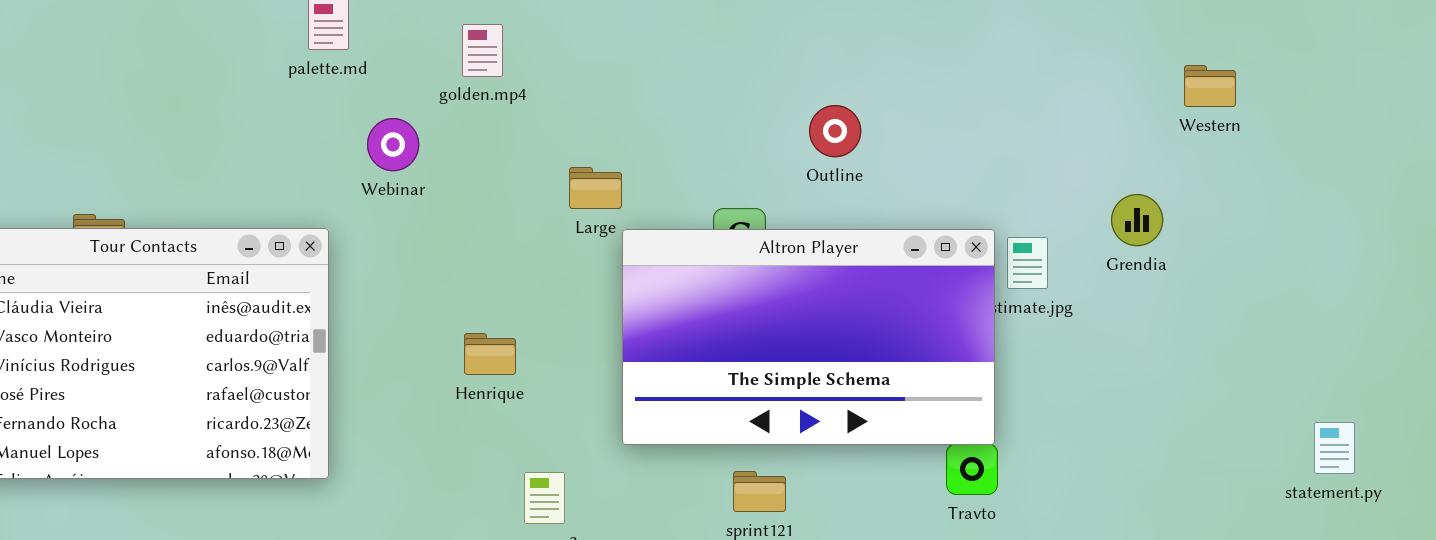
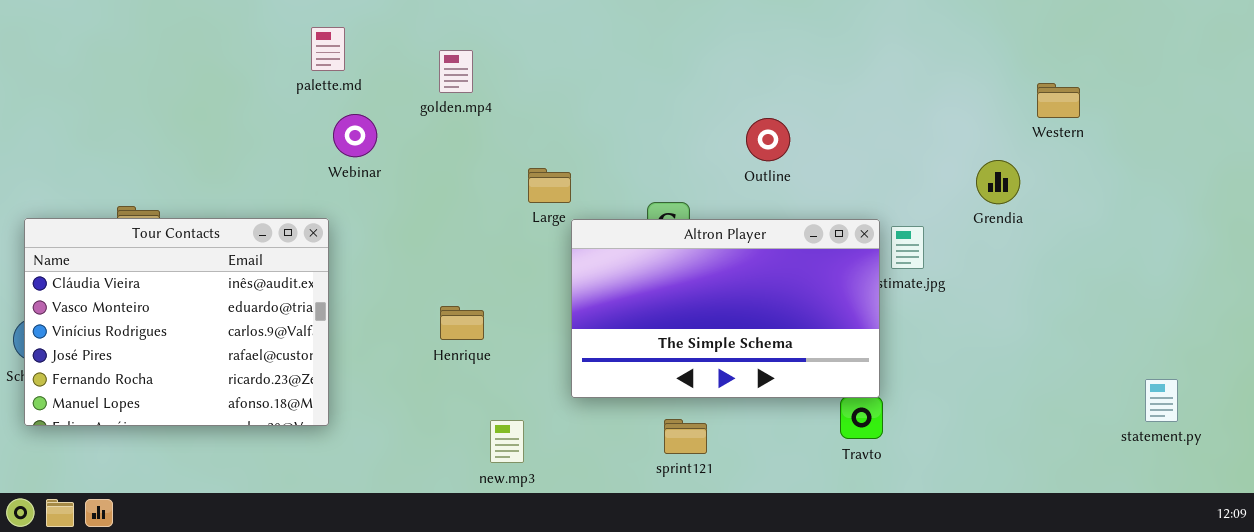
Outline: [809,105,861,157] -> [746,118,790,161], moved
Webinar: [367,118,419,171] -> [333,114,377,157], moved
Grendia: [1111,194,1163,246] -> [976,160,1020,204], moved

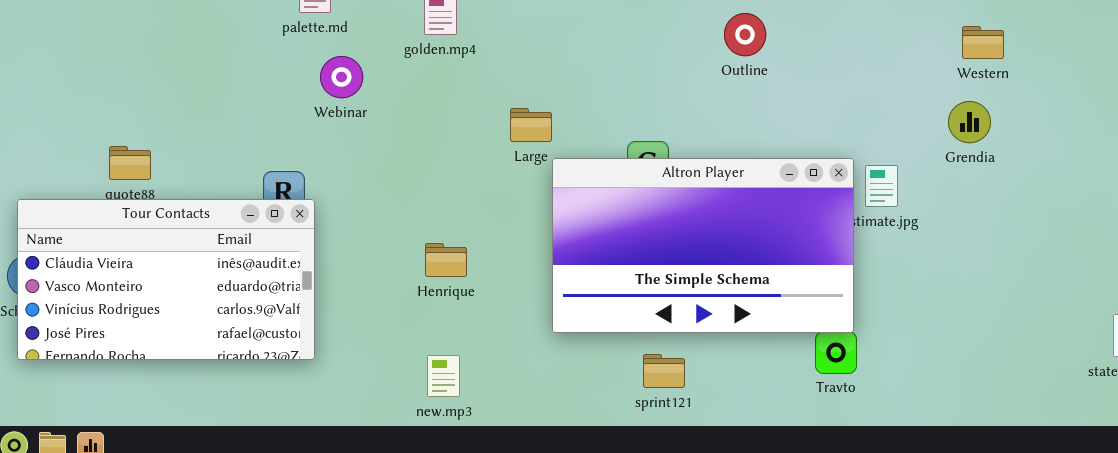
Western: [1037,83,1080,118] -> [962,26,1004,59], moved
Outline: [746,118,790,161] -> [724,13,766,56], moved
Tour Contacts: [24,218,329,426] -> [17,199,315,360], resized
new.mp3: [490,420,524,463] -> [427,355,460,397], moved

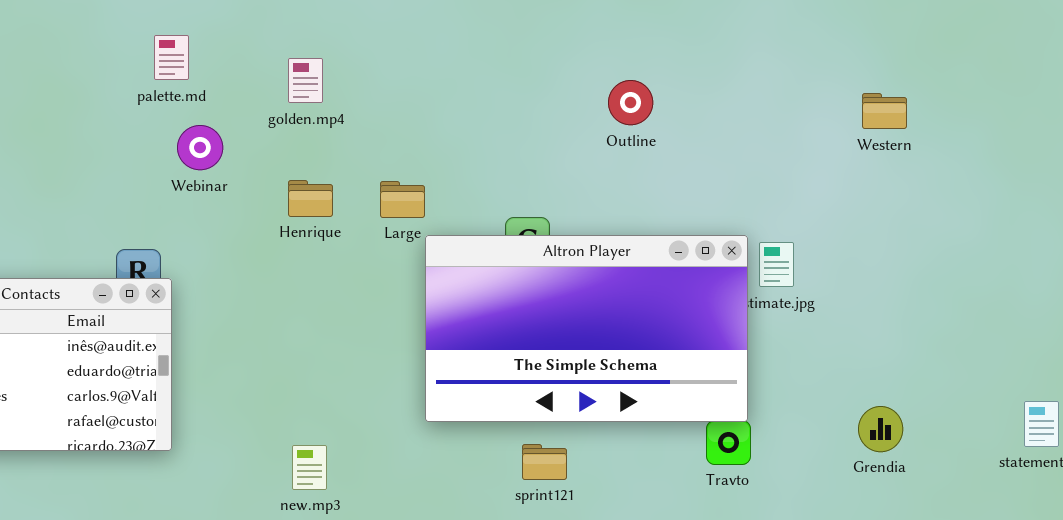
Grendia: [948,101,991,143] -> [858,406,903,452], moved
Henrique: [425,243,467,277] -> [288,180,333,217], moved

